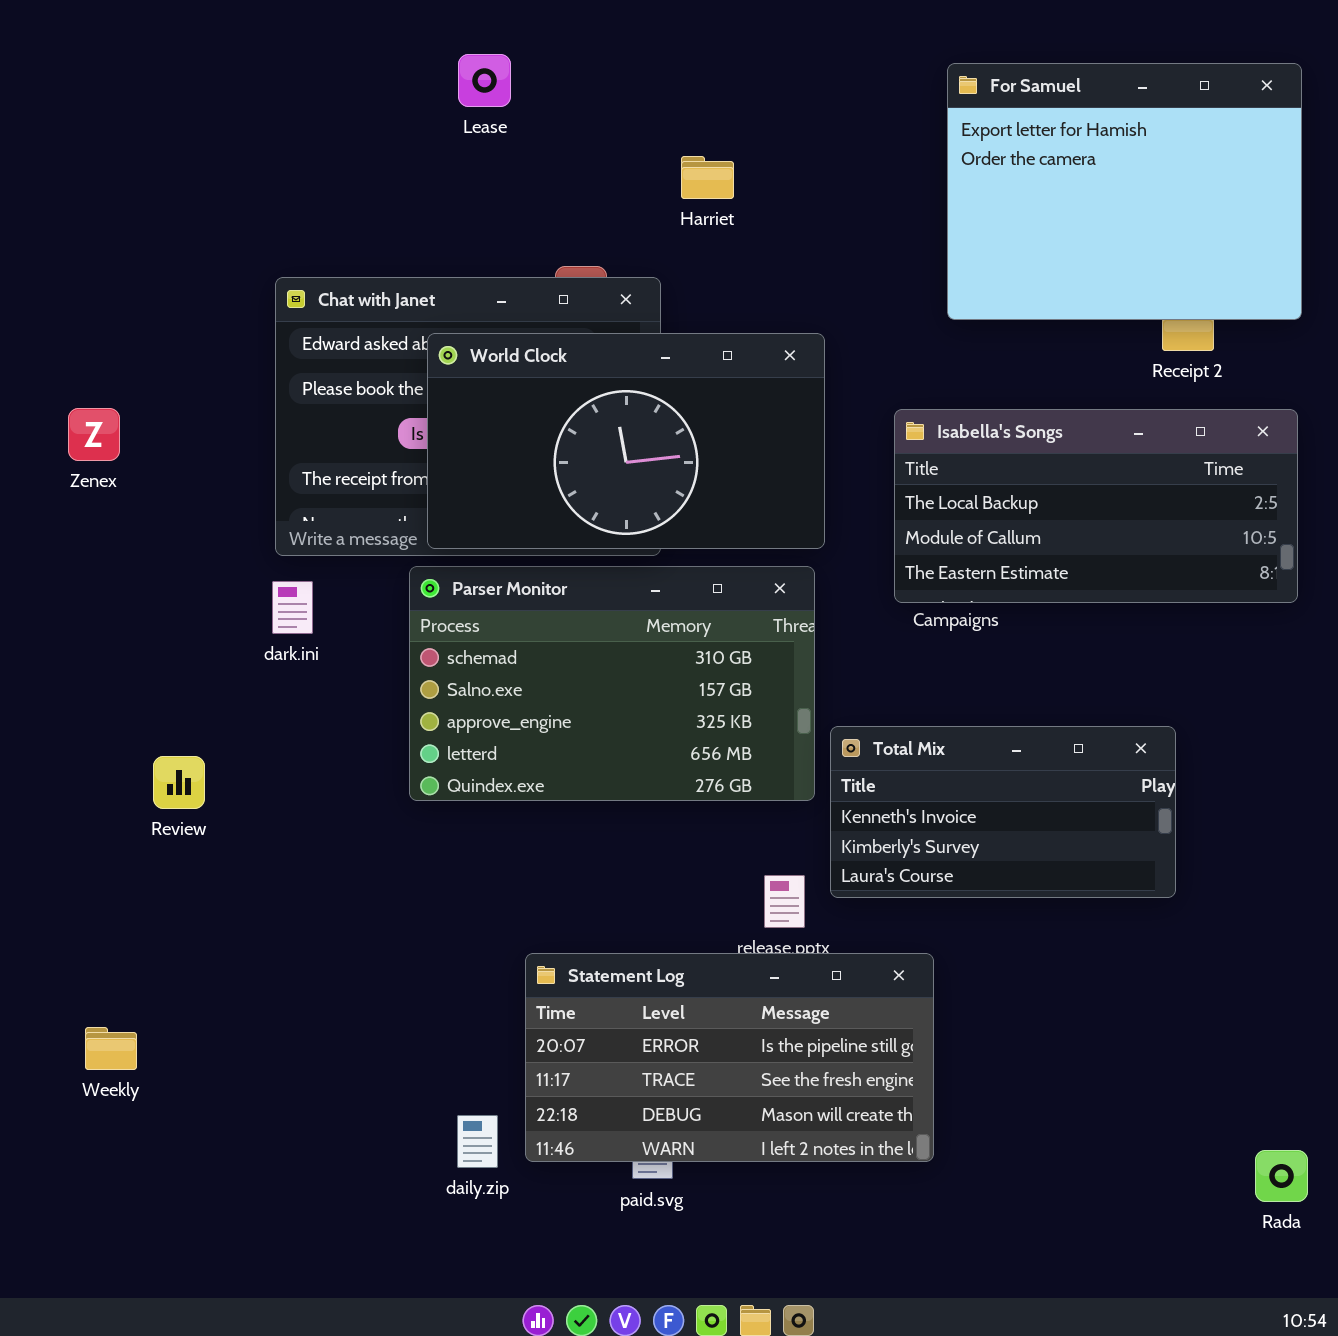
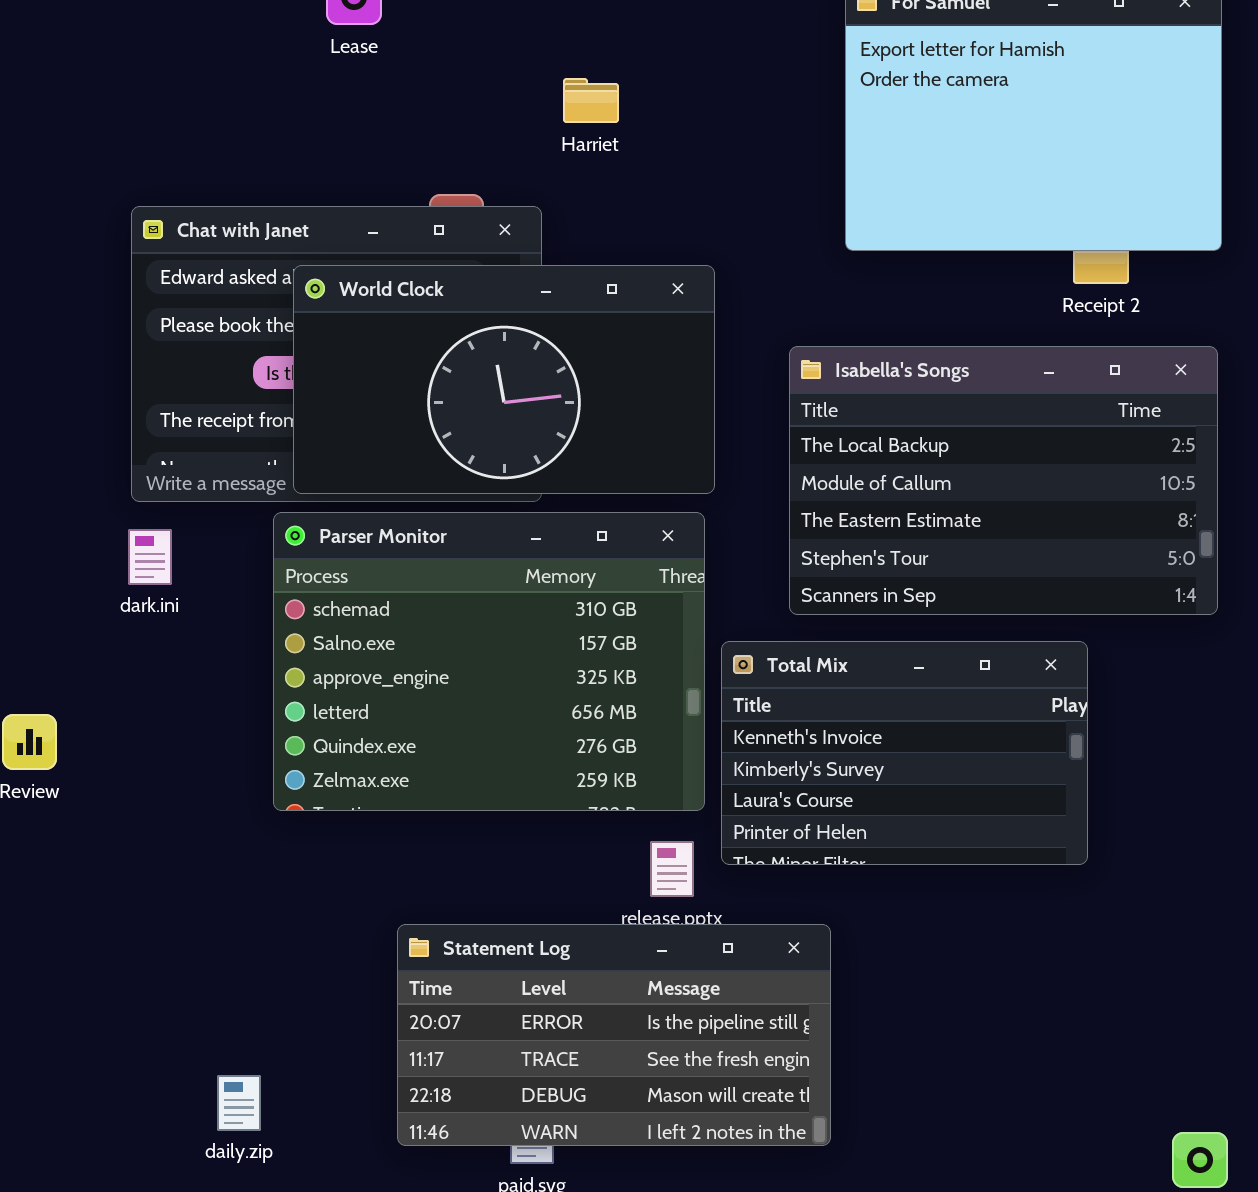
Isabella's Songs: [894,409,1298,603] -> [789,346,1218,615], resized
Parser Monitor: [409,566,815,801] -> [273,512,705,811], resized
Total Mix: [830,726,1176,898] -> [721,641,1088,865], resized
daily.zip: [457,1115,498,1168] -> [217,1075,261,1131], moved

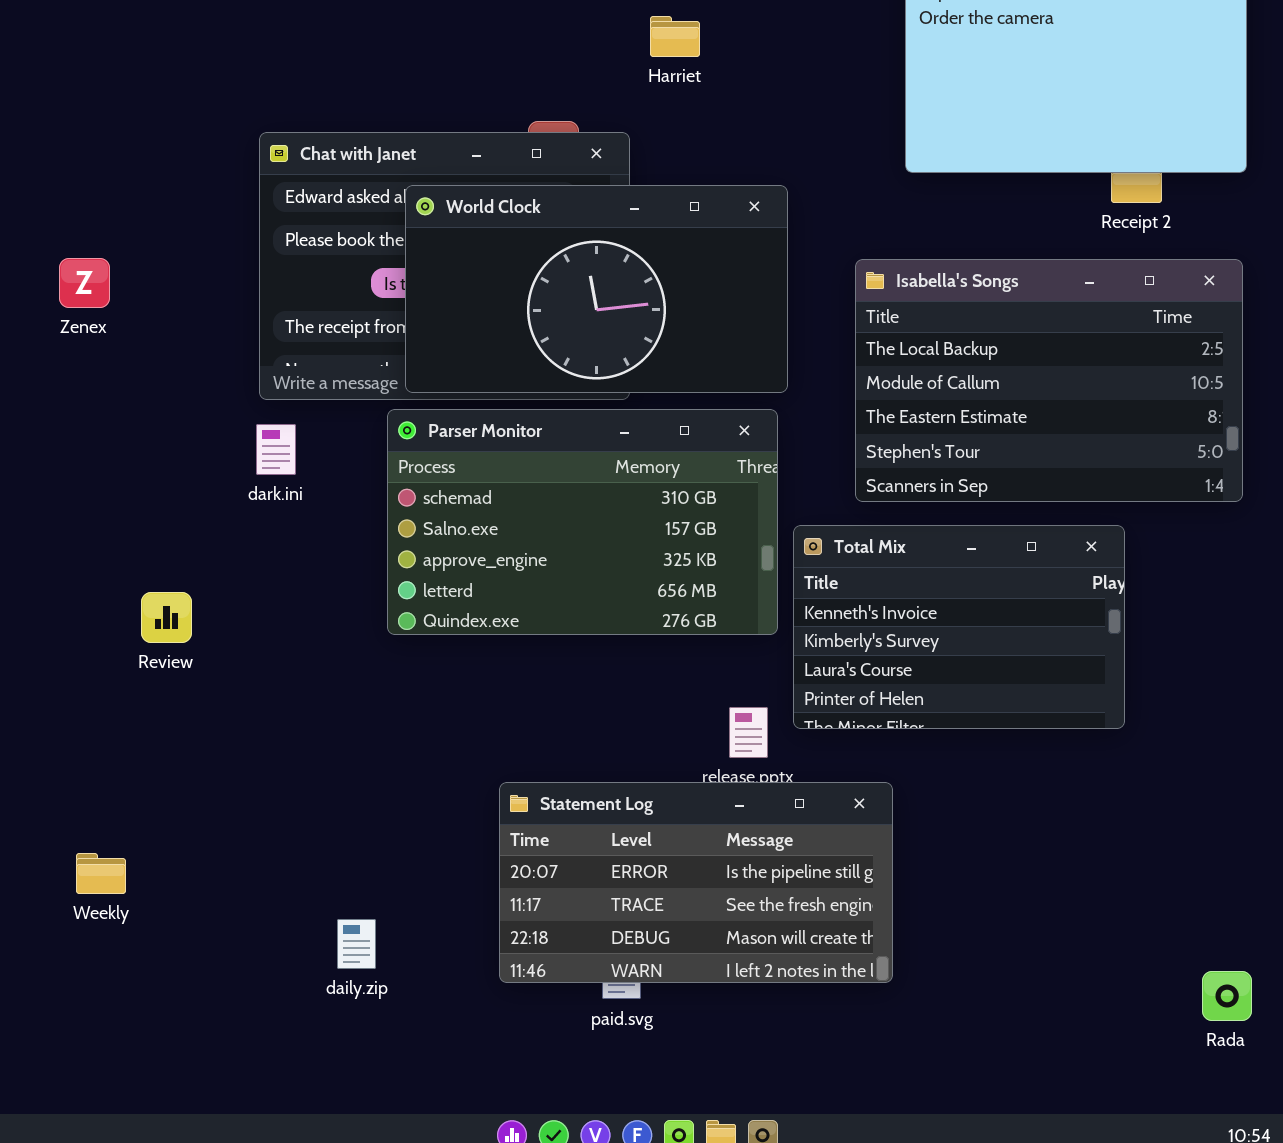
Parser Monitor: [273,512,705,811] -> [387,409,778,635], resized

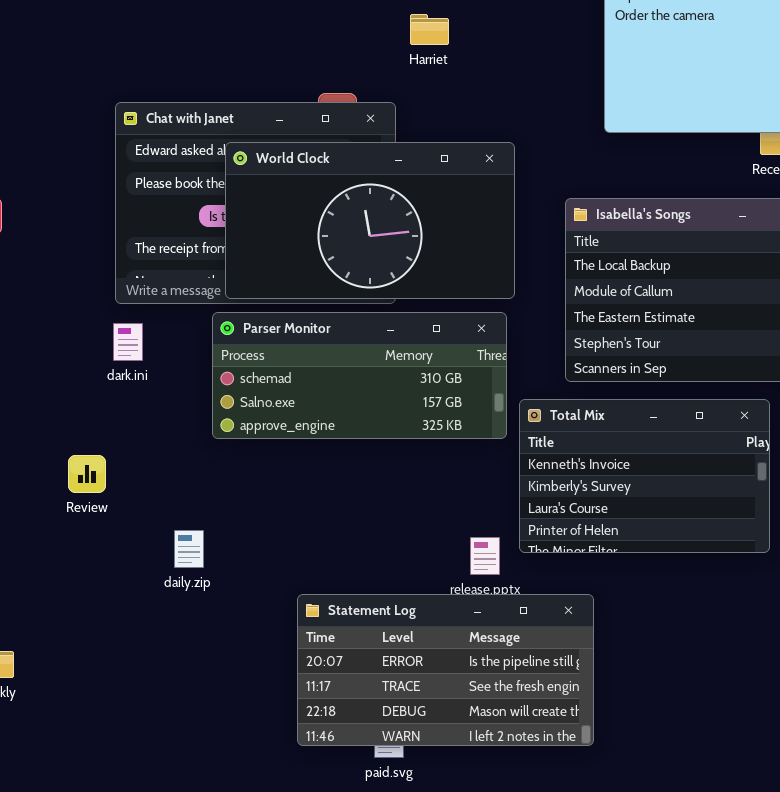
Parser Monitor: [387,409,778,635] -> [212,312,507,439], resized
Review: [141,592,192,643] -> [68,455,106,493], moved
daily.zip: [337,919,376,969] -> [174,530,204,568], moved

